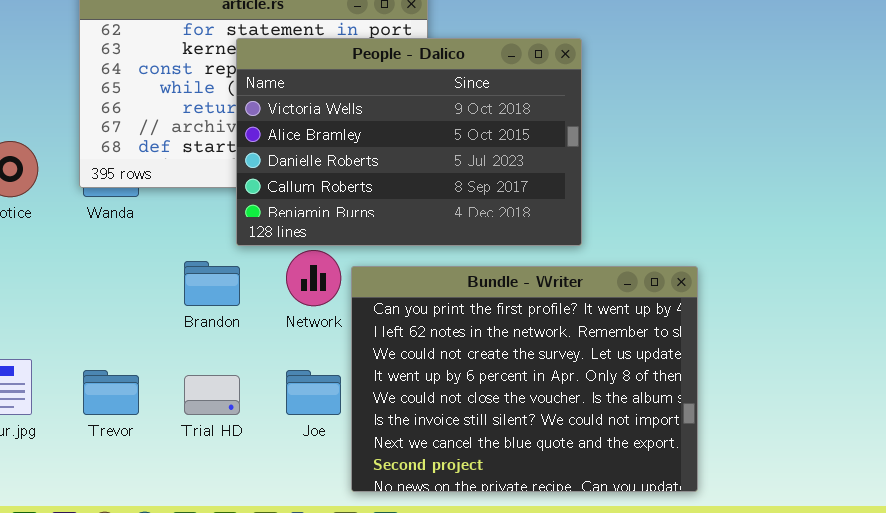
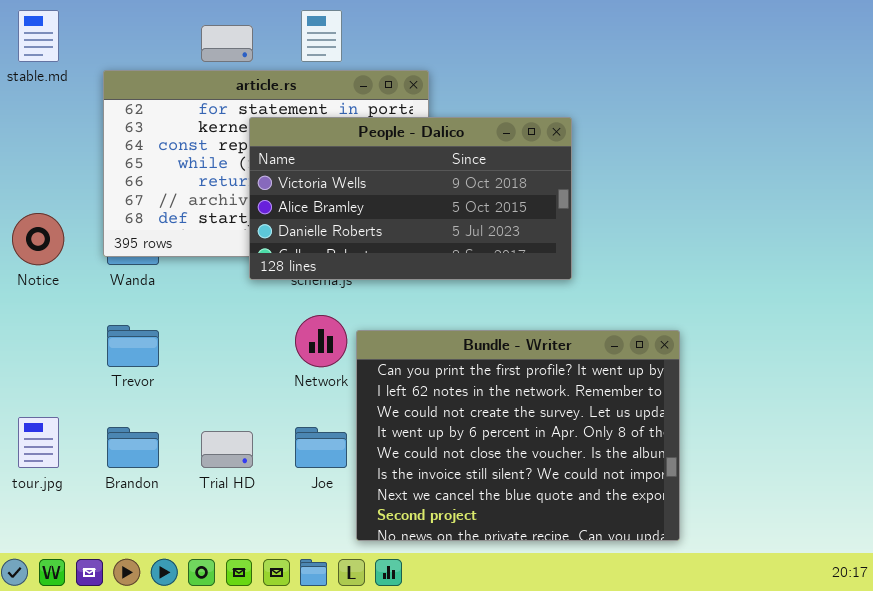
People - Dalico: [236,38,582,246] -> [249,117,572,280], resized
Brandon: [184,261,240,306] -> [107,427,159,468], moved
Trevor: [83,370,139,415] -> [107,325,159,367], moved

